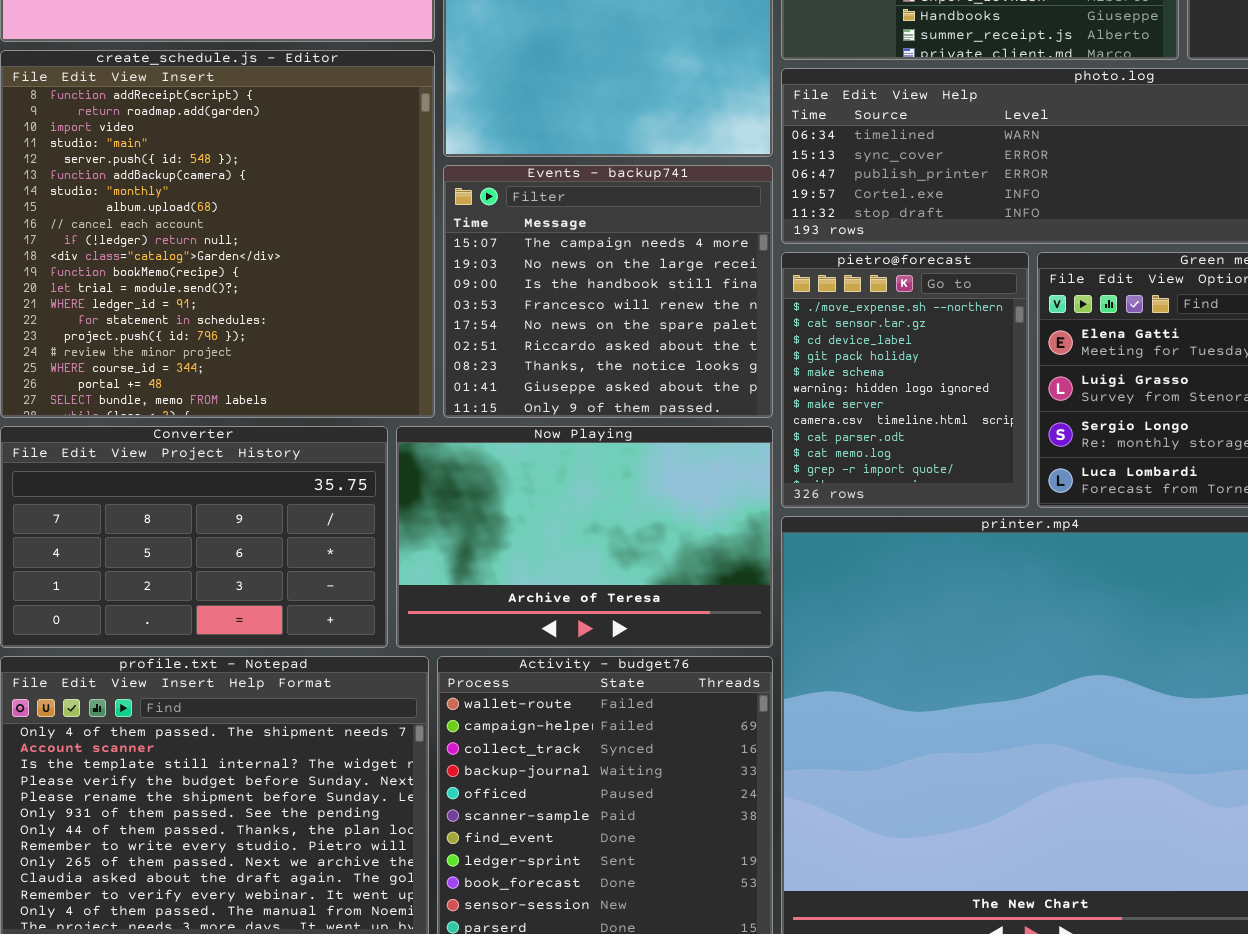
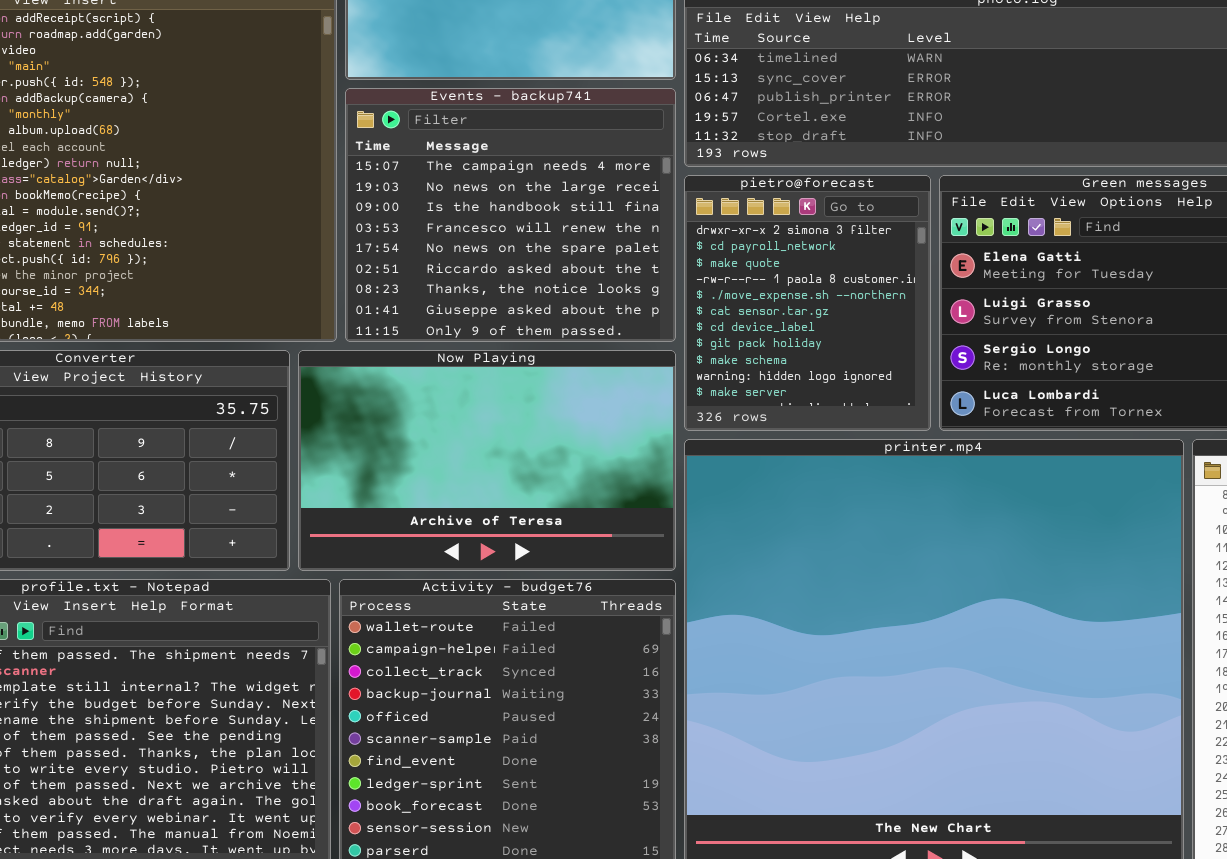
pietro@forecast: [781,252,1029,508] -> [684,175,931,431], scrolled up 4 rows

